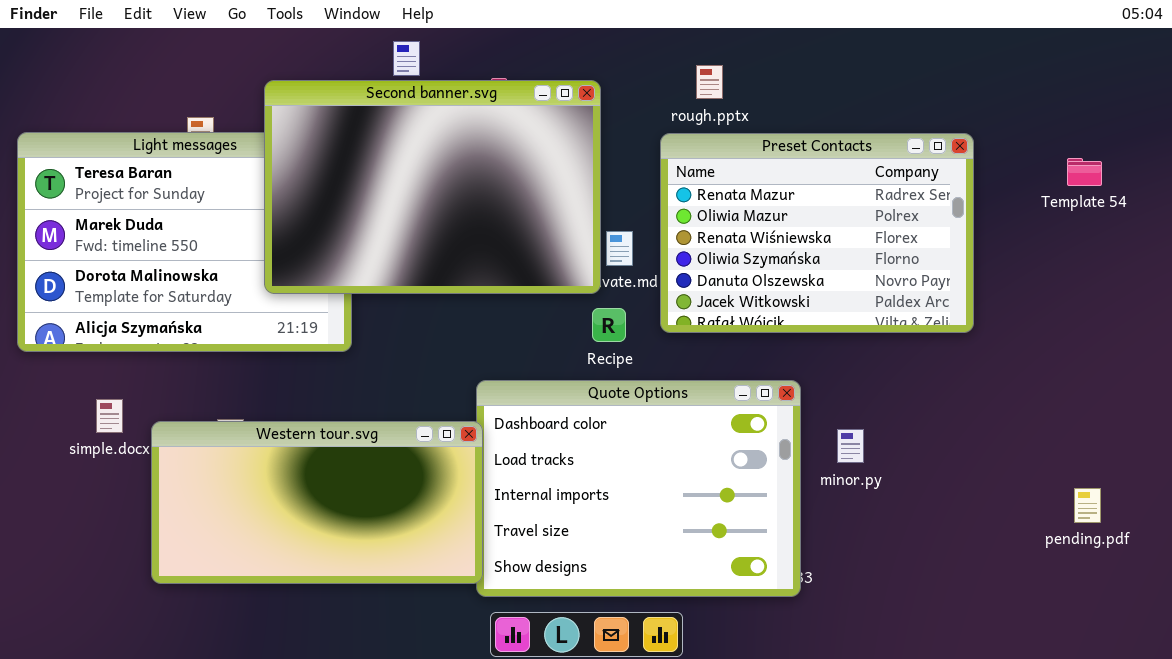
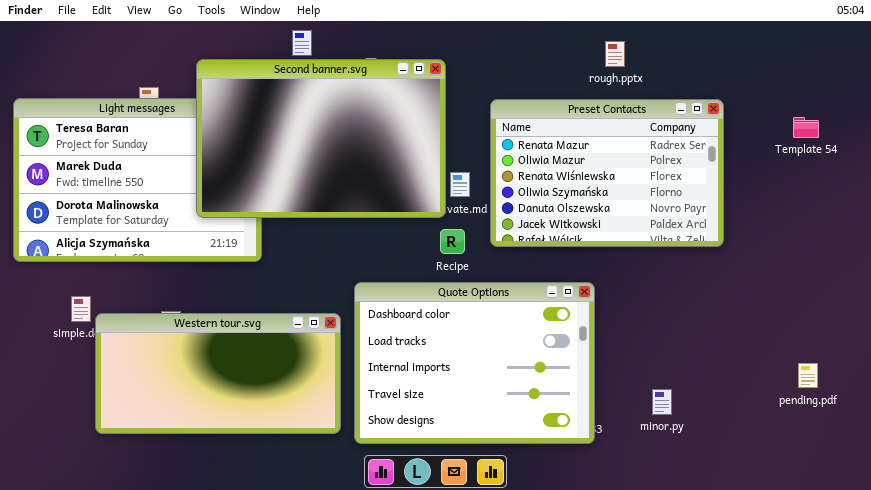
rough.pptx: [696,65,723,99] -> [605,41,625,67], moved
Western tour.svg: [151,421,483,584] -> [95,313,341,434], moved
minor.py: [837,429,864,463] -> [652,389,672,415], moved

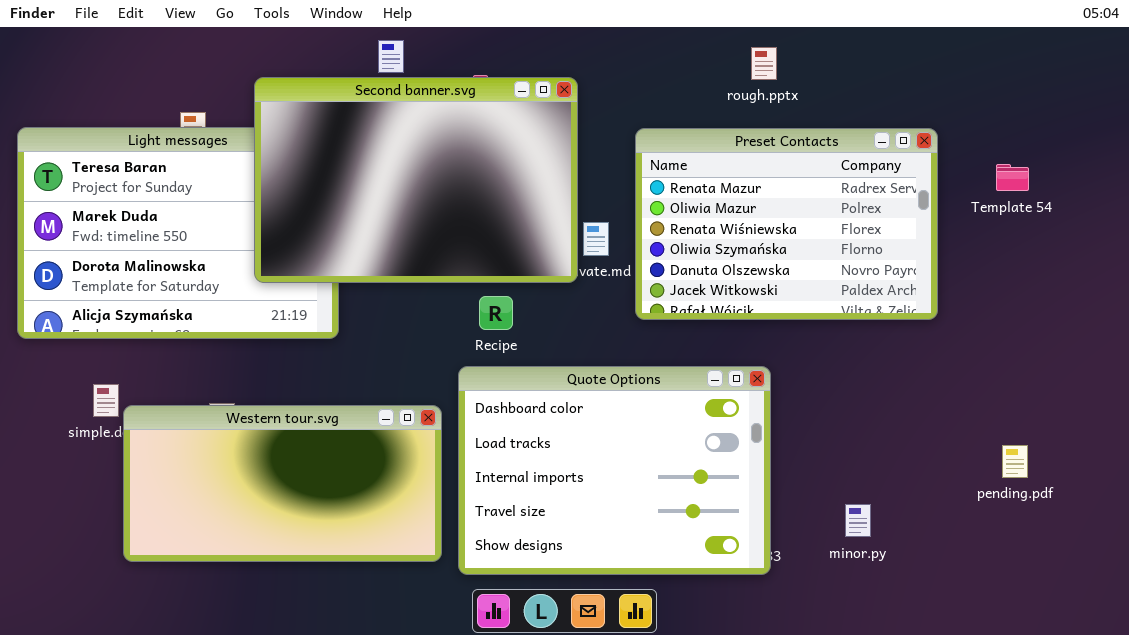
rough.pptx: [605,41,625,67] -> [751,47,777,80], moved
Template 54: [793,117,819,138] -> [996,164,1029,191], moved
Recipe: [440,229,465,254] -> [479,296,513,330], moved
pending.pdf: [798,363,818,388] -> [1002,445,1028,478], moved

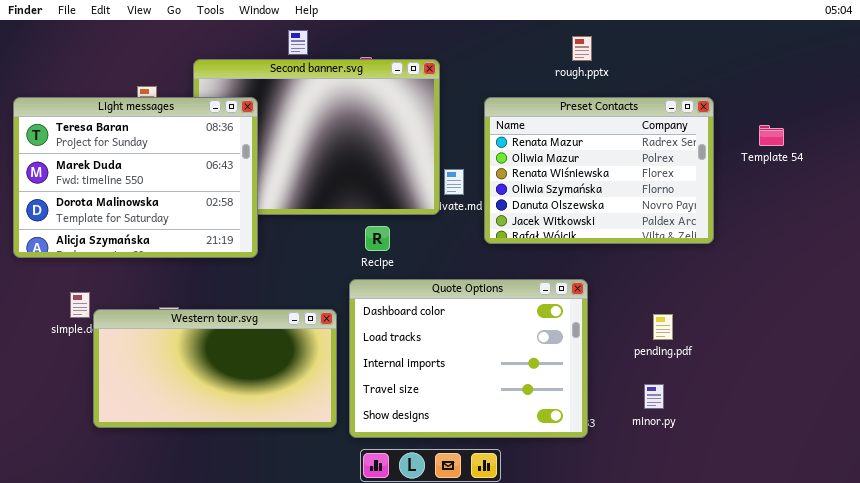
Light messages: [17,127,339,339] -> [13,97,258,258], raised
pending.pdf: [1002,445,1028,478] -> [653,314,673,340], moved

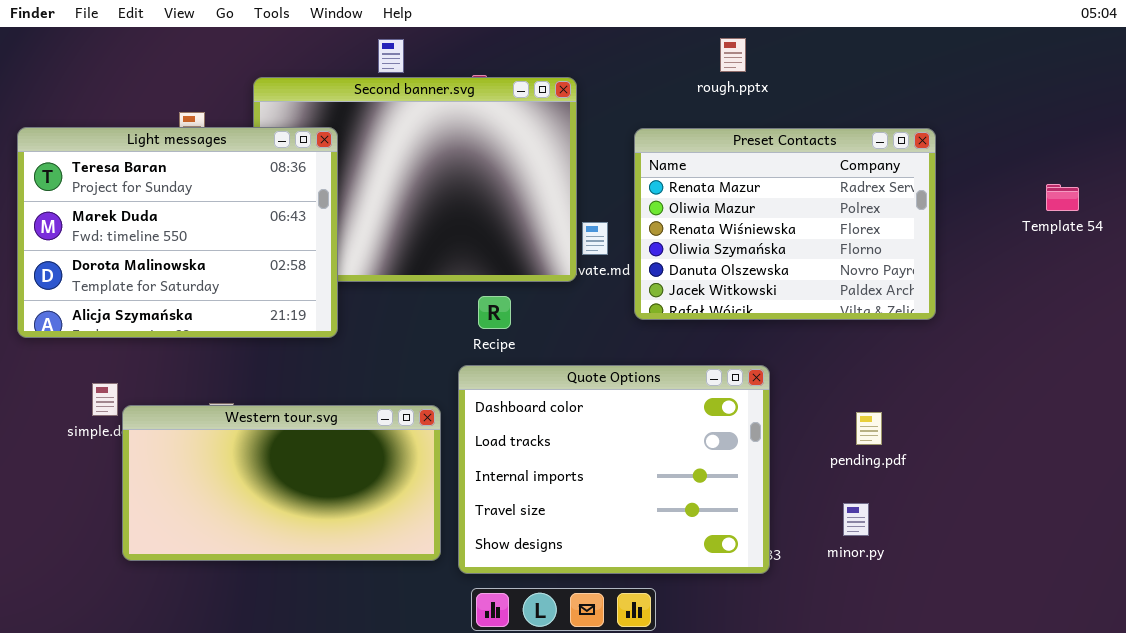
rough.pptx: [572,36,592,61] -> [720,38,746,72], moved
Template 54: [759,125,784,146] -> [1046,184,1079,211], moved

